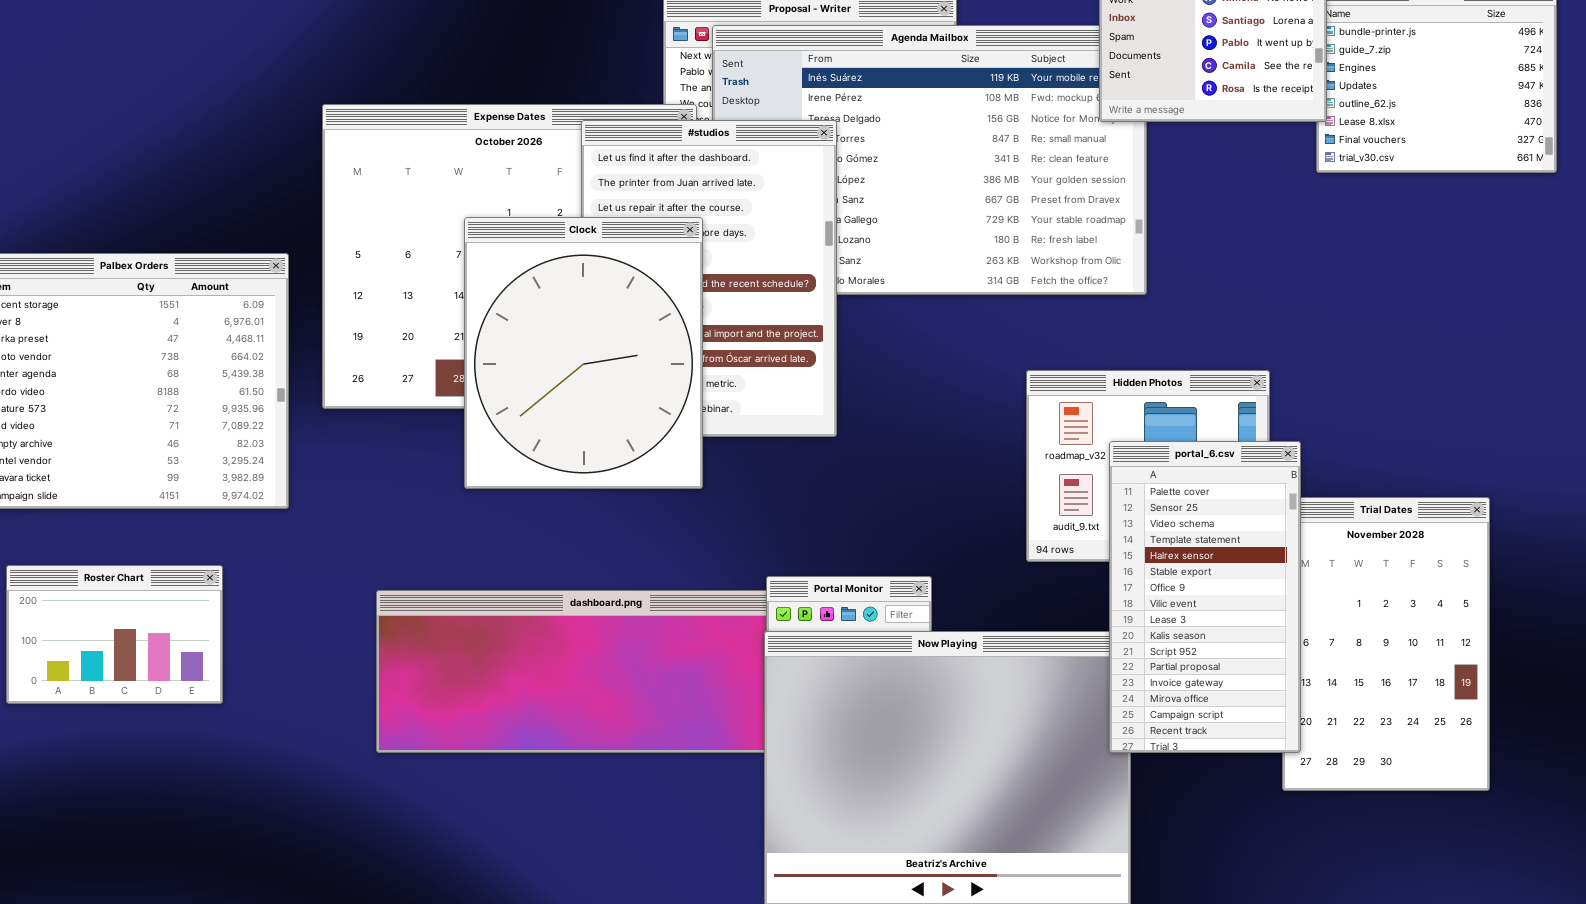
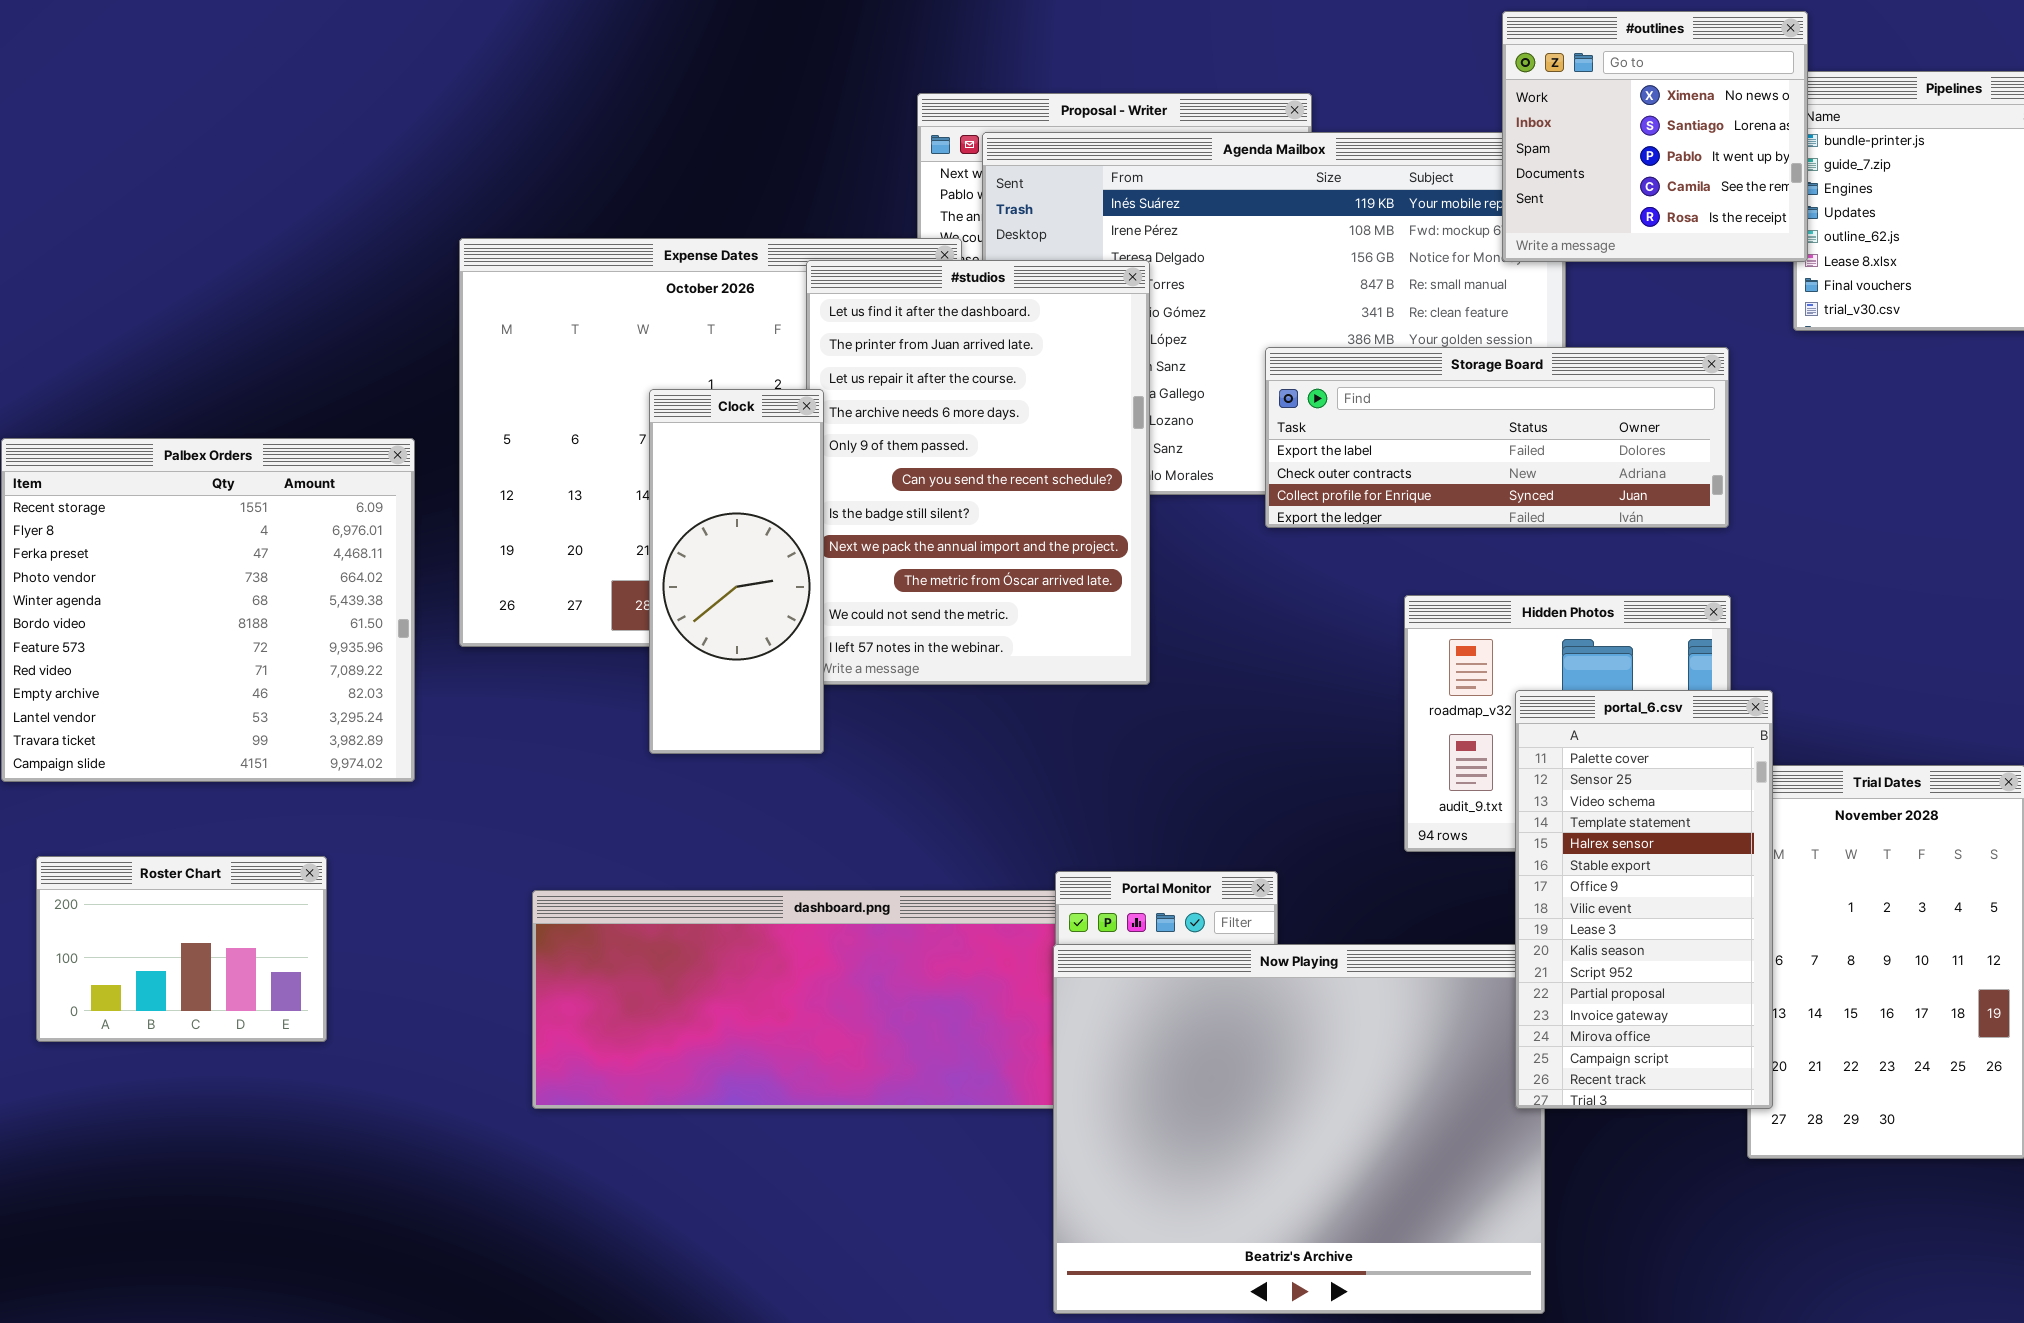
Storage Board: none -> [1265,347,1729,528], opened
Clock: [464,217,703,489] -> [649,389,824,754], resized

